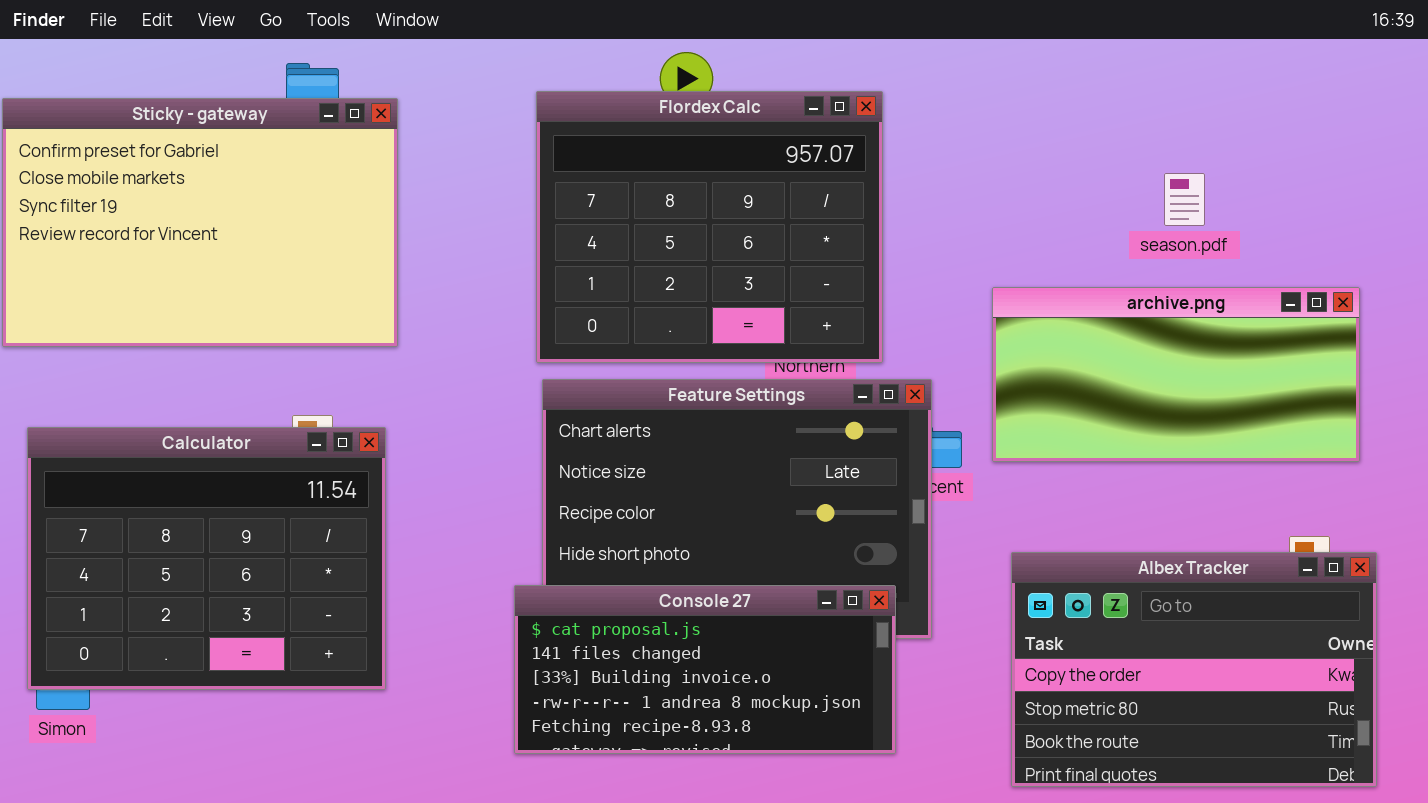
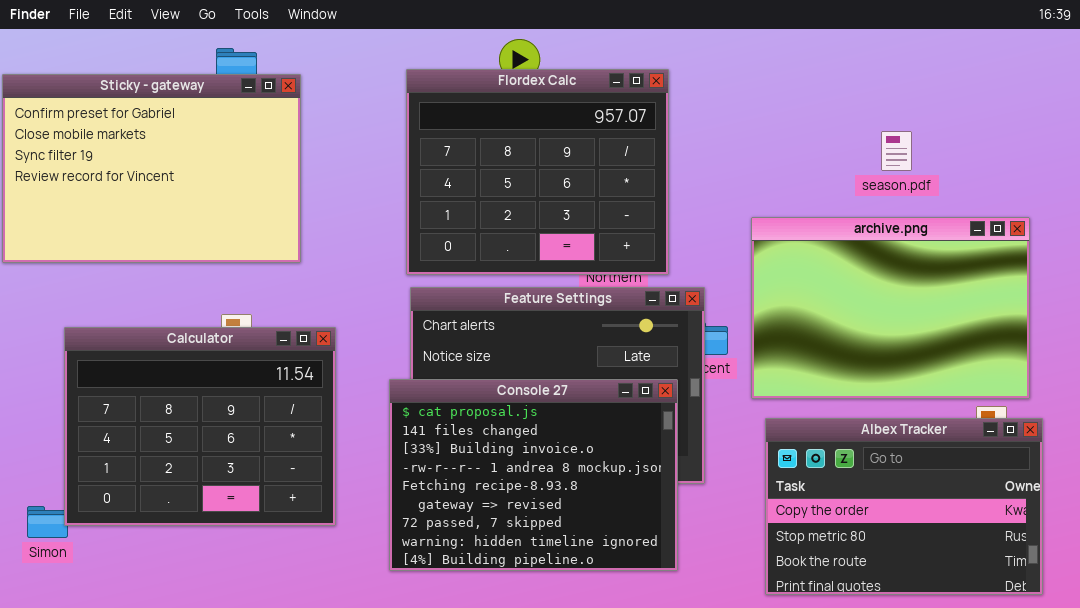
archive.png: [992,287,1360,462] -> [751,217,1030,399], resized
Calculator: [27,427,386,690] -> [64,327,336,526], moved
Console 27: [514,585,896,754] -> [389,379,678,571], resized

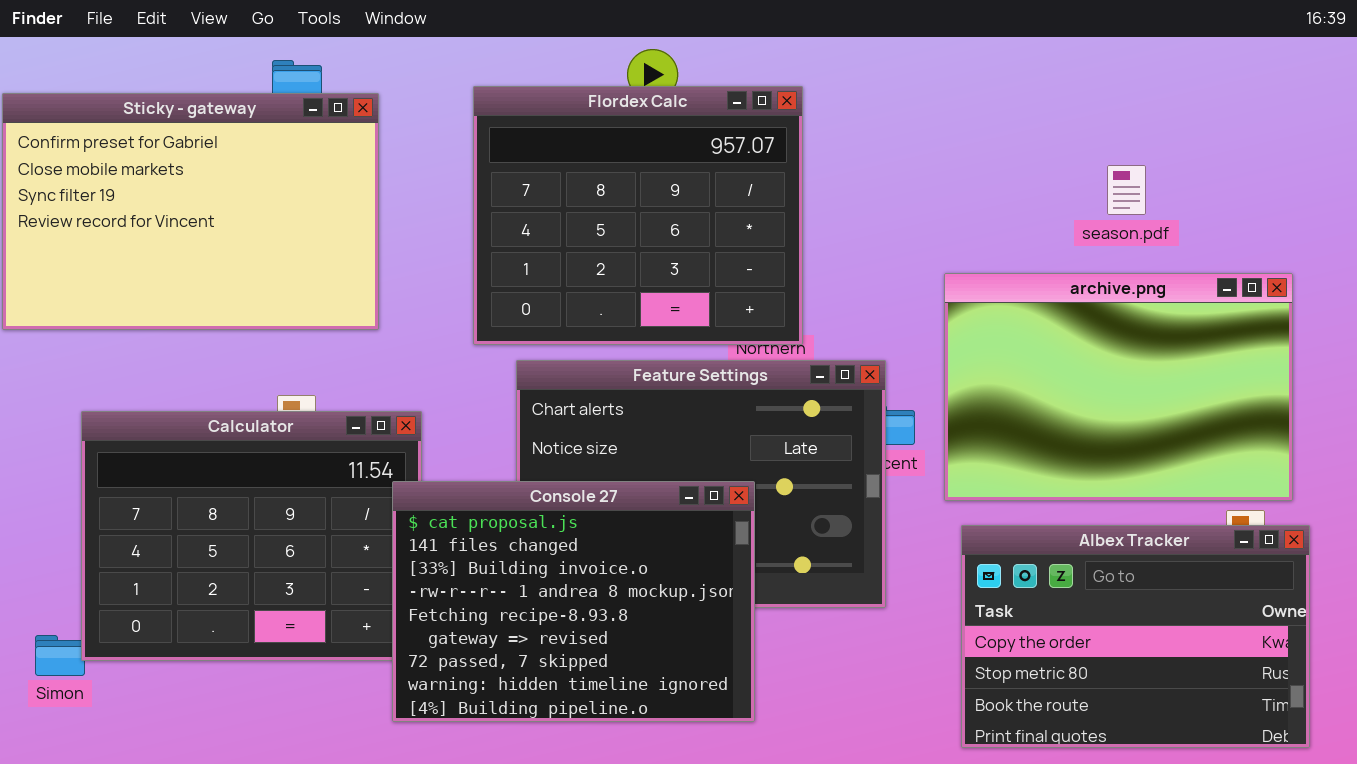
Flordex Calc: [406,69,669,275] -> [473,86,803,345], moved
Console 27: [389,379,678,571] -> [392,481,755,722], moved

